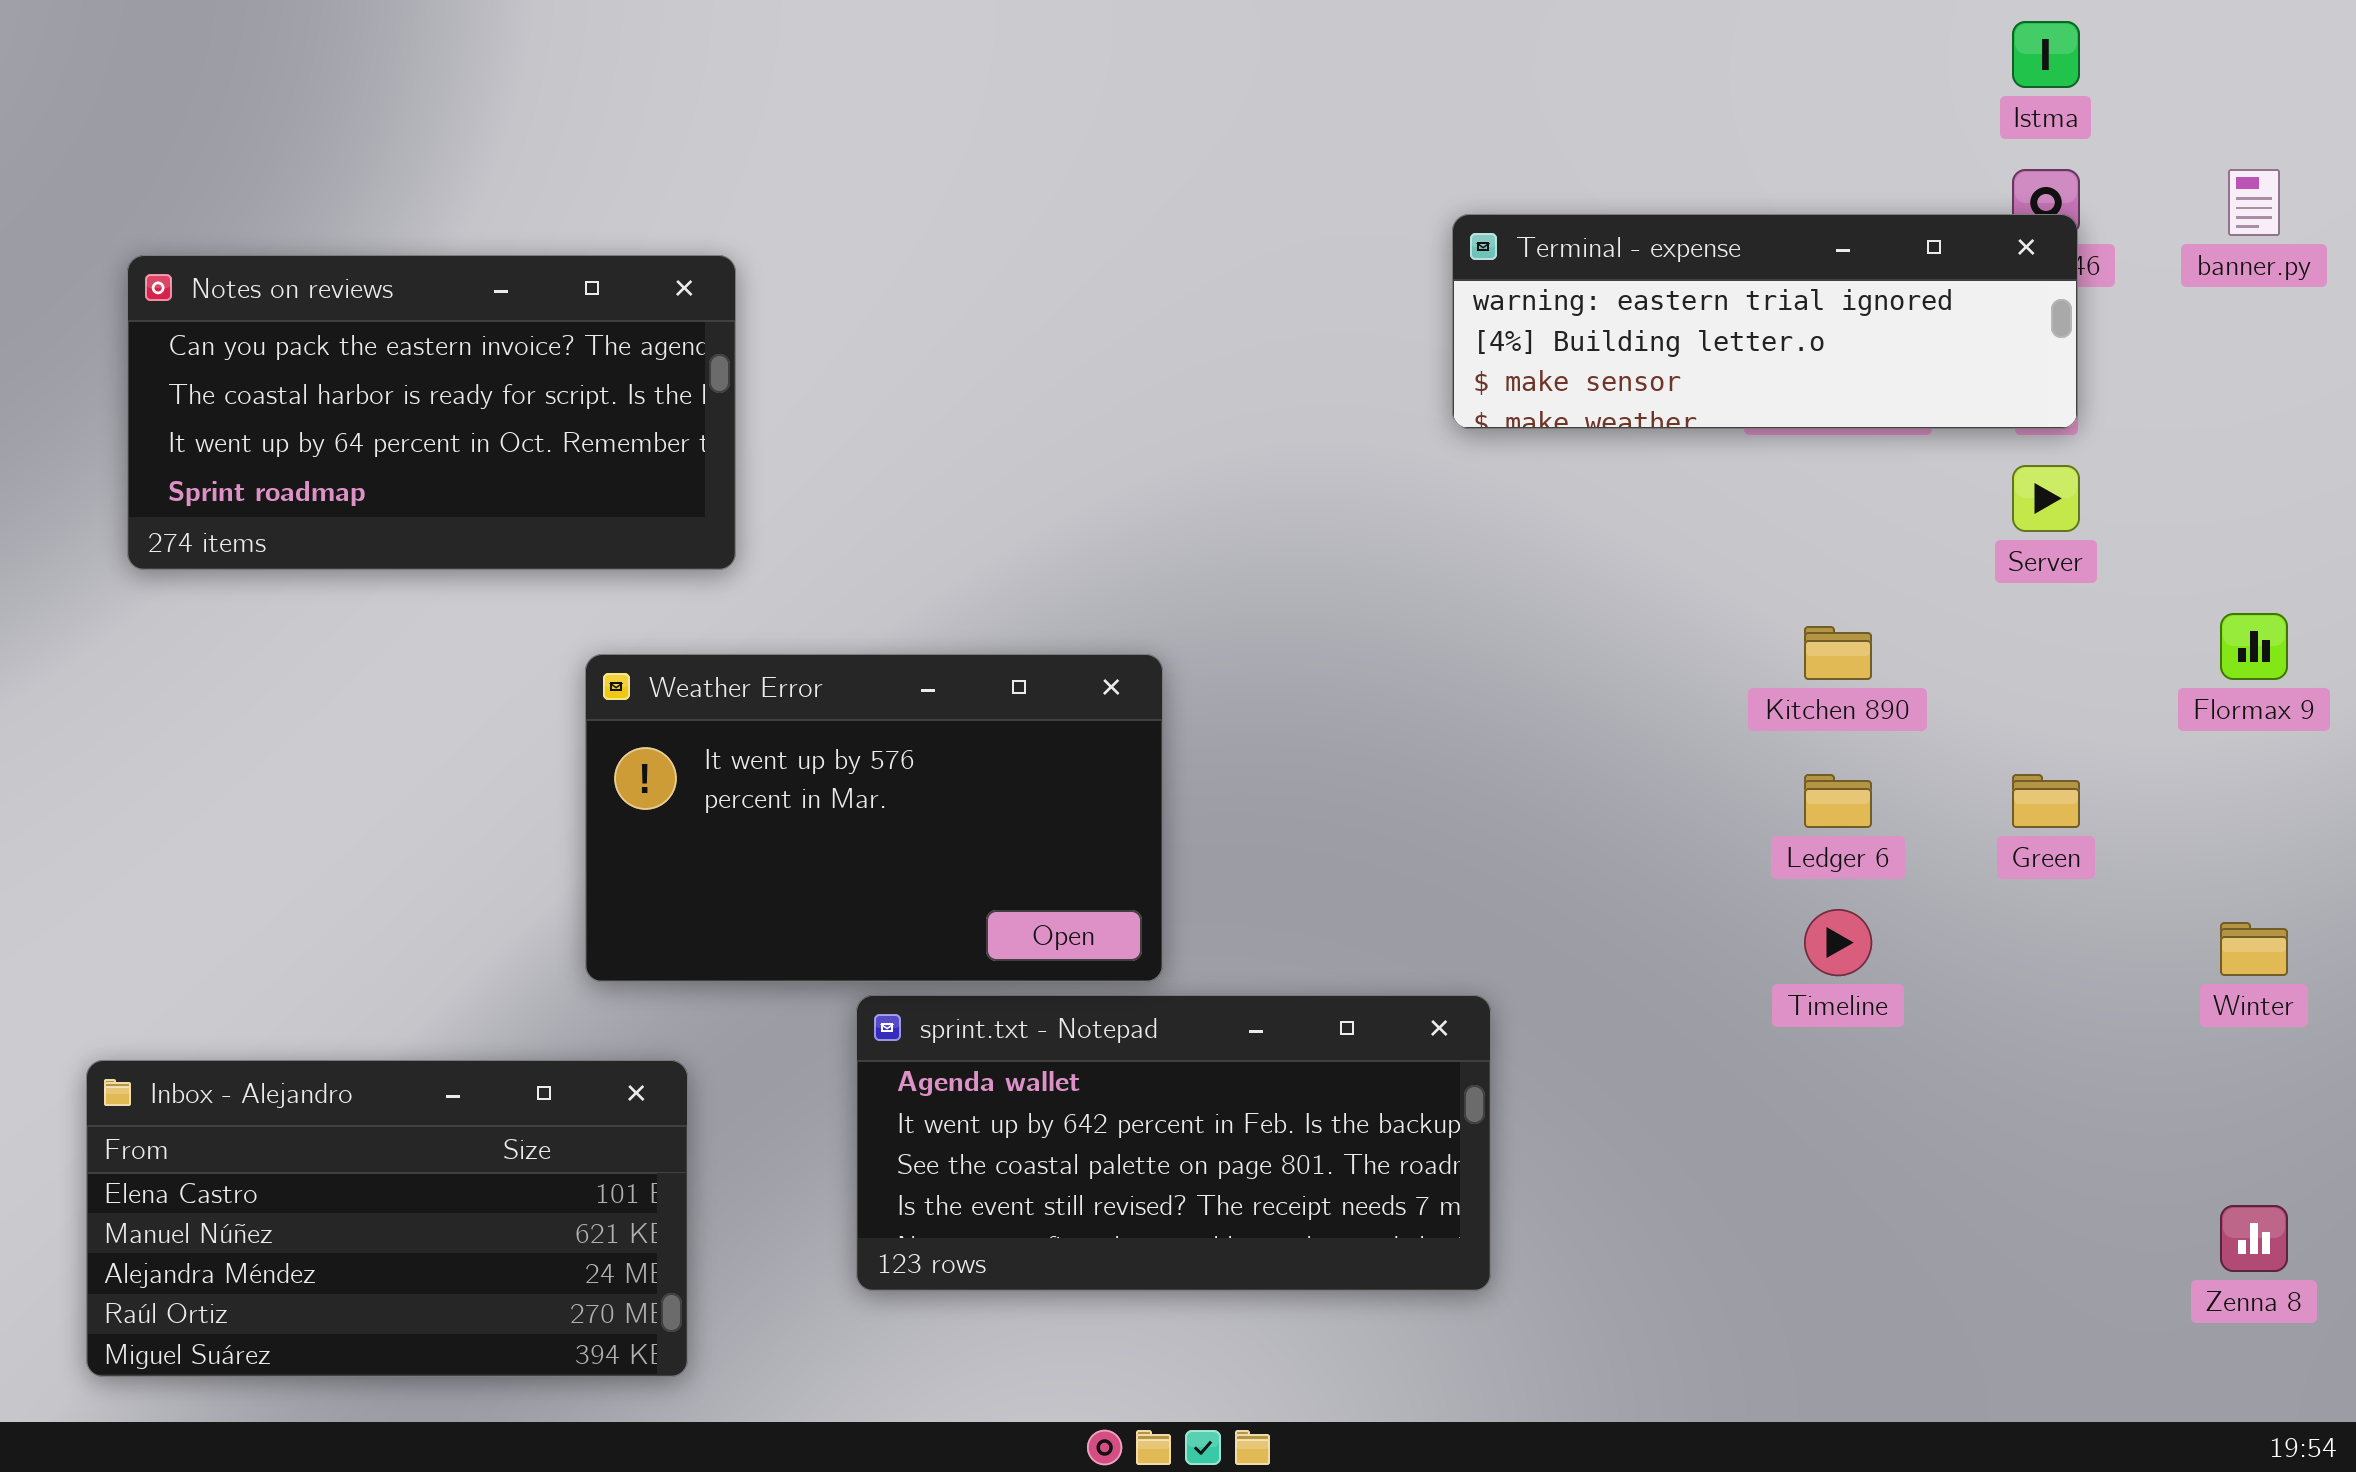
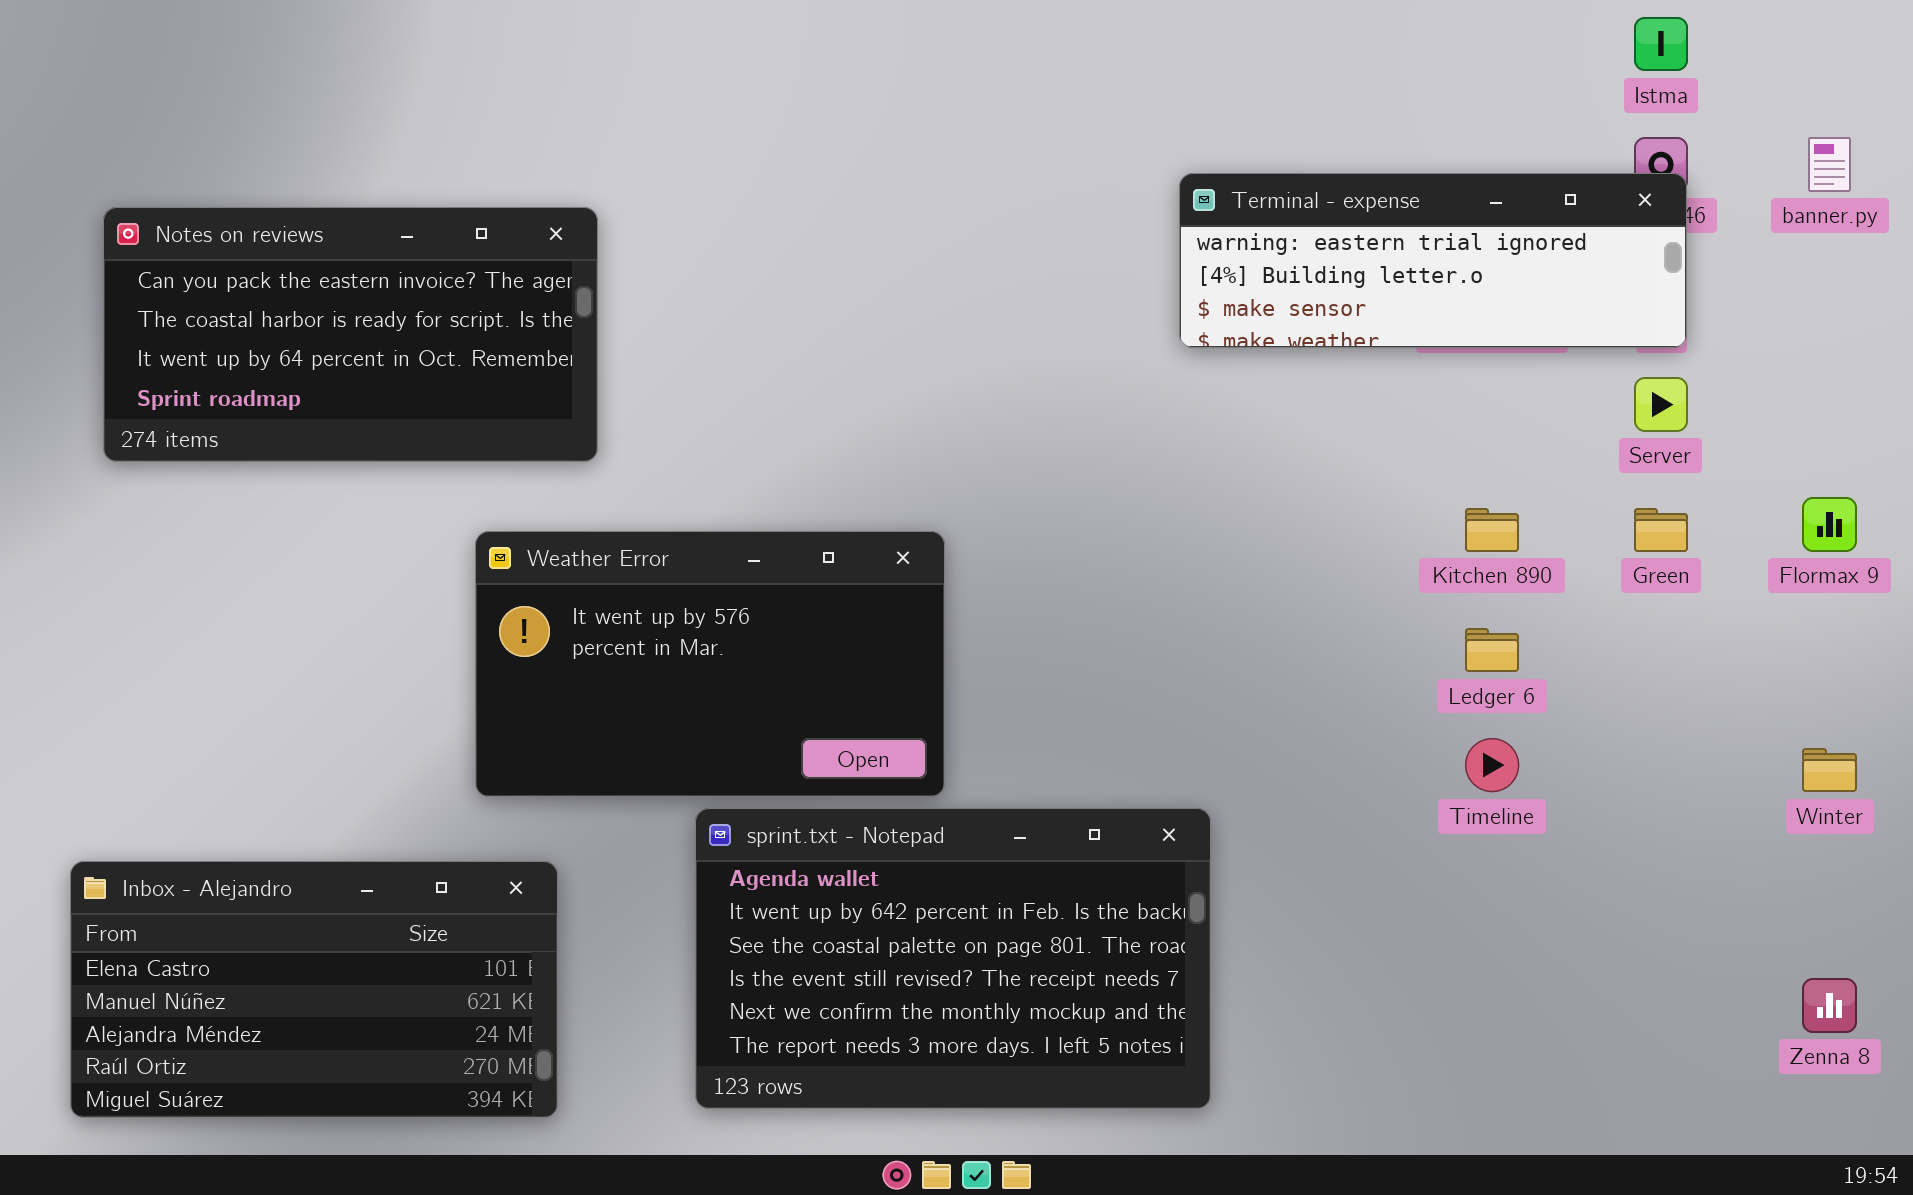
Green: [2012,774,2080,828] -> [1634,508,1688,552], moved
sprint.txt - Notepad: [856,995,1491,1291] -> [695,808,1211,1109], resized

